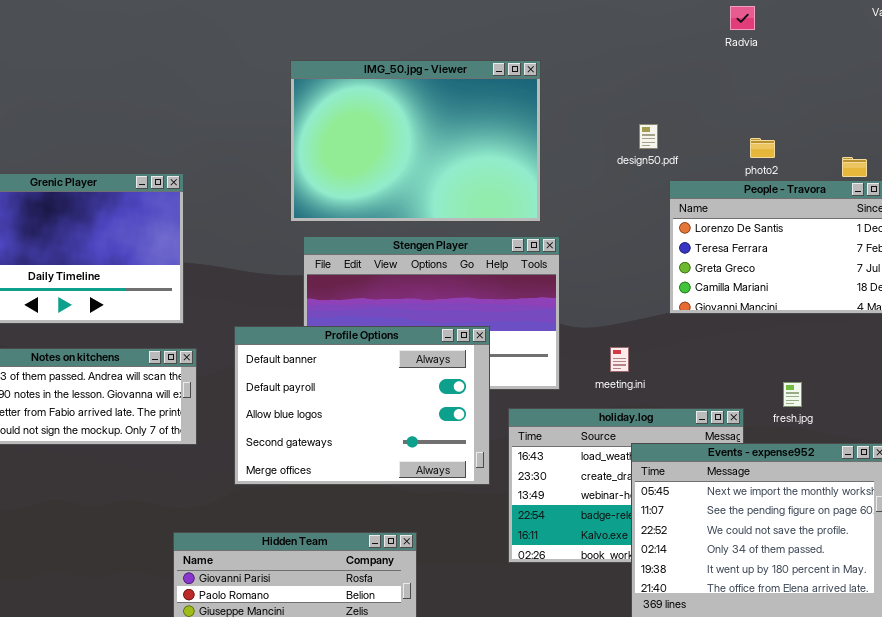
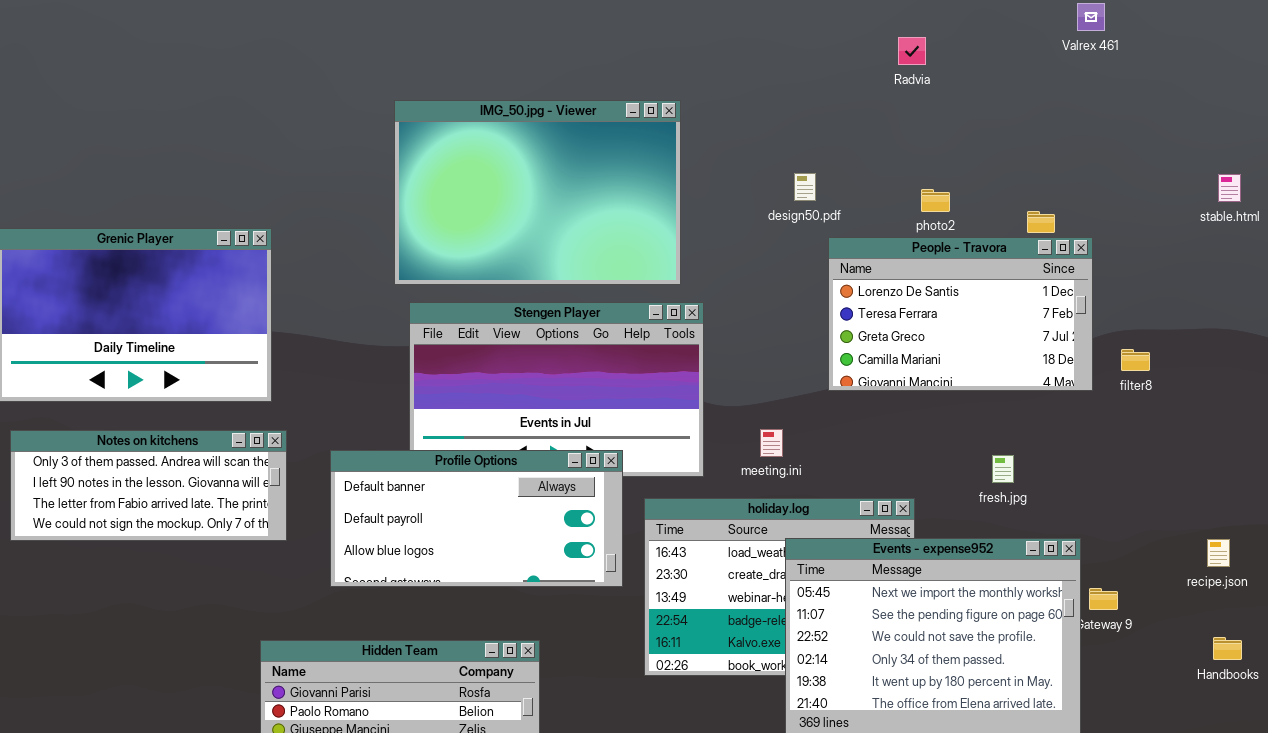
Profile Options: [234,326,490,485] -> [330,450,623,587], resized
fresh.jpg: [783,382,802,407] -> [992,455,1014,483], moved

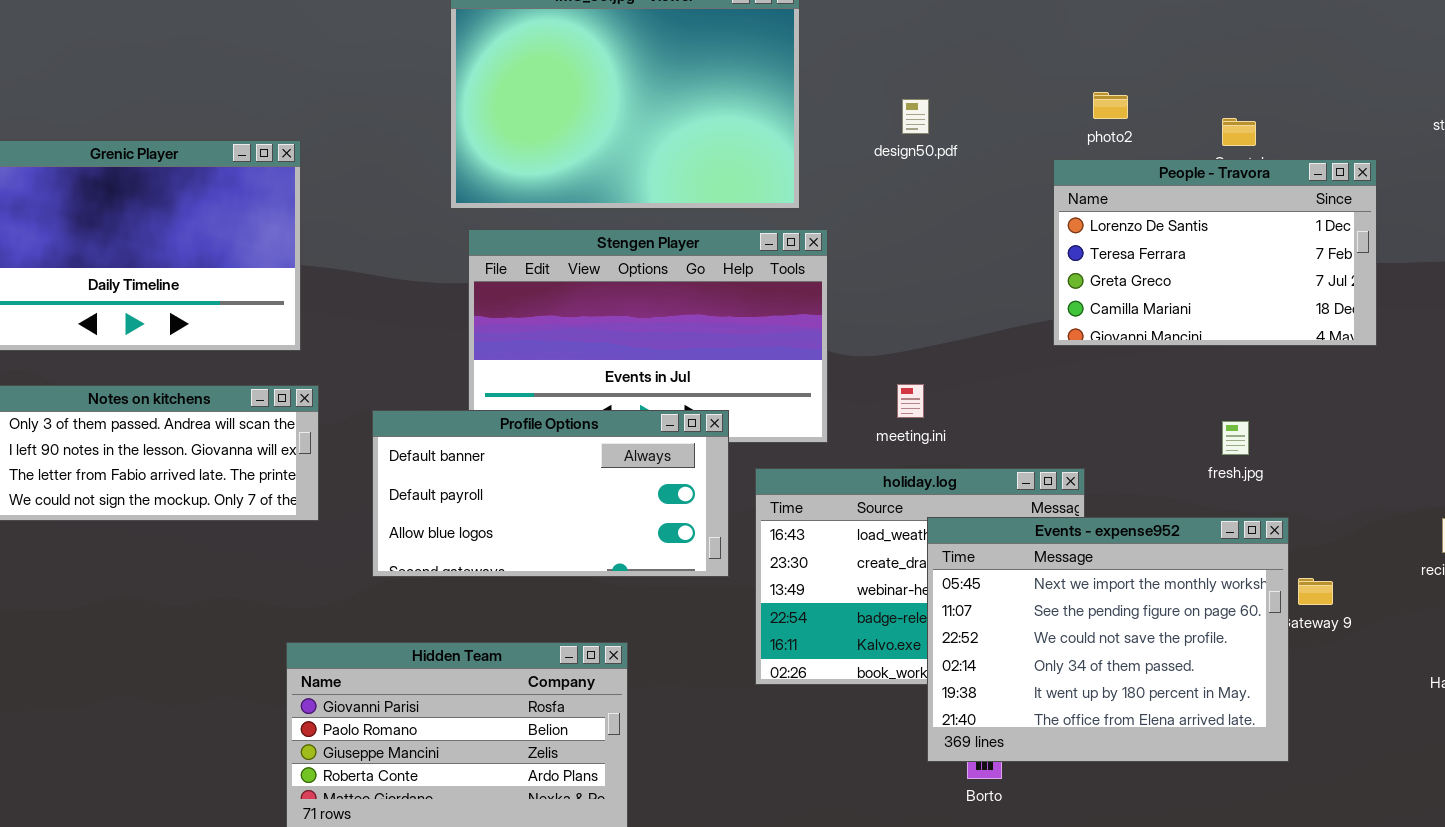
design50.pdf: [794,173,816,201] -> [902,99,929,134], moved
People - Travora: [828,237,1093,391] -> [1053,159,1377,346], moved
fresh.jpg: [992,455,1014,483] -> [1222,421,1249,455], moved

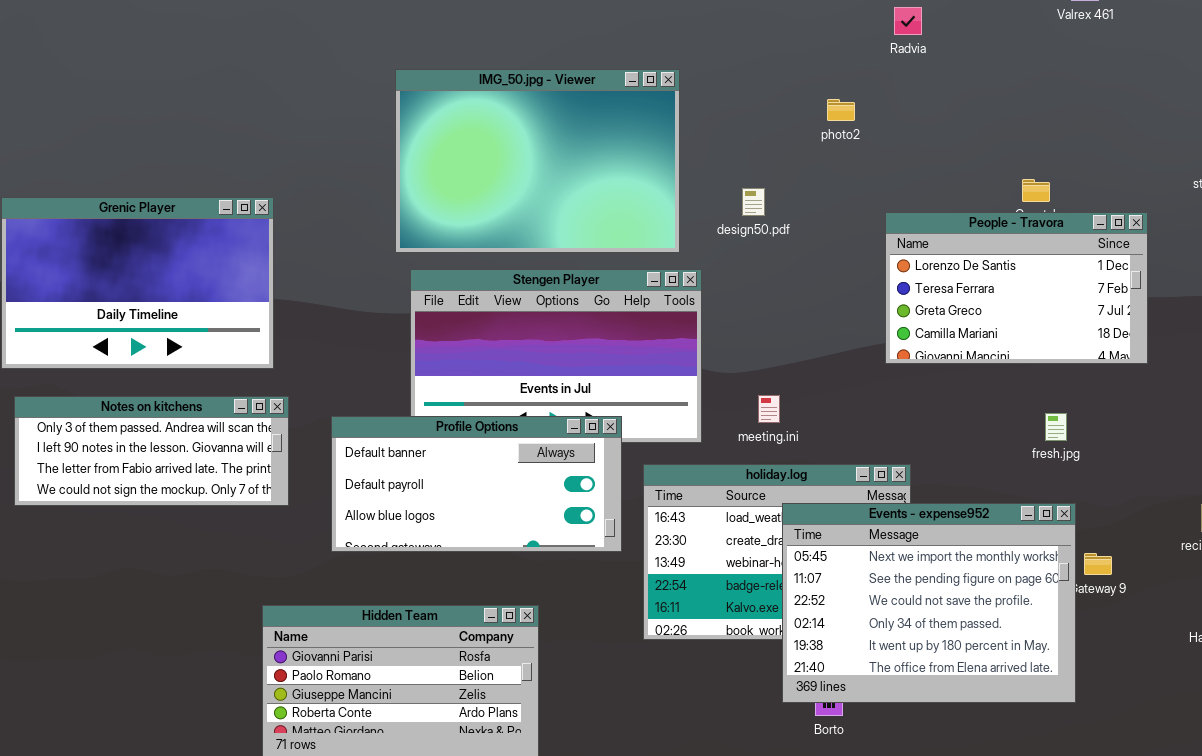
photo2: [1093,92,1128,119] -> [827,99,855,121], moved
design50.pdf: [902,99,929,134] -> [742,188,765,216], moved
fresh.jpg: [1222,421,1249,455] -> [1045,413,1067,441], moved

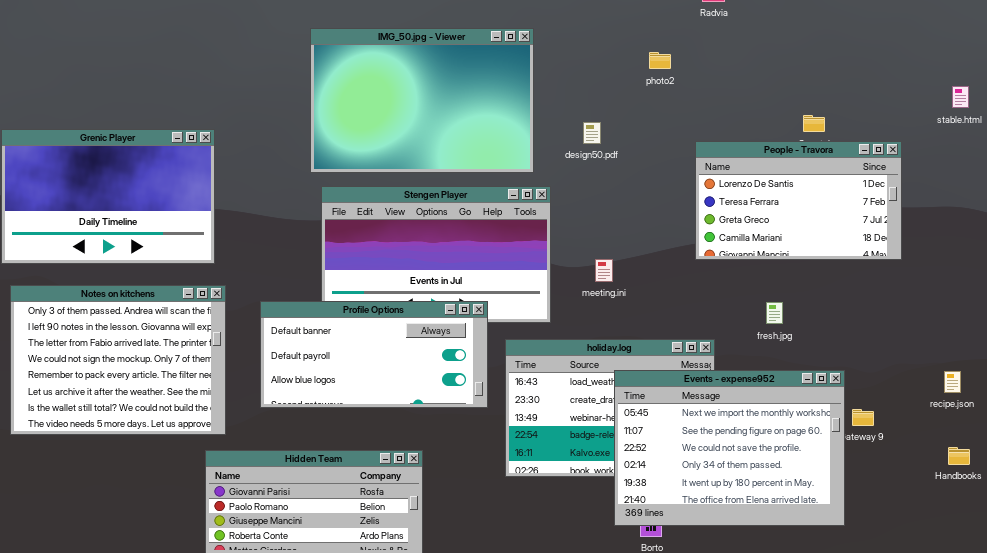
meeting.ini: [758,395,780,423] -> [595,259,613,282], moved
Notes on kitchens: [14,396,289,506] -> [10,285,226,435], resized
fresh.jpg: [1045,413,1067,441] -> [766,302,783,324], moved

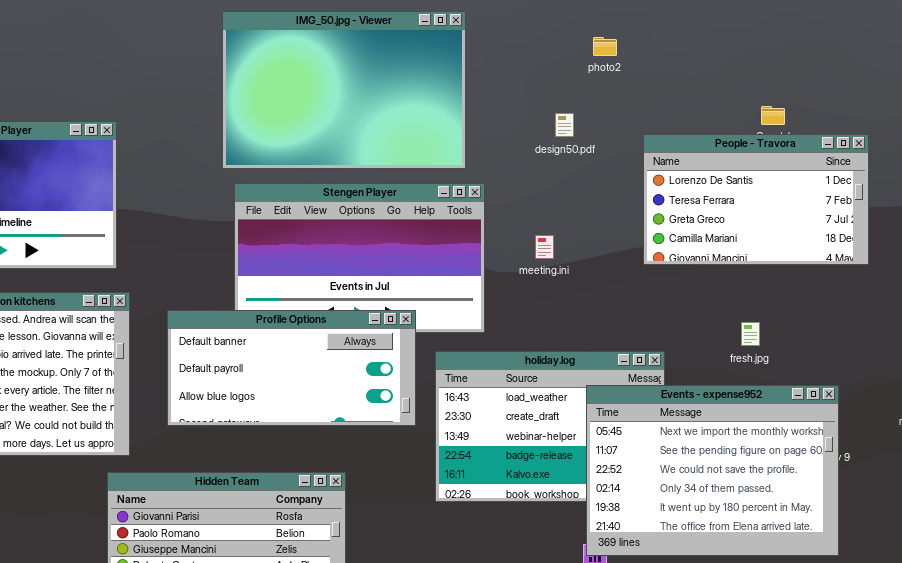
design50.pdf: [583,122,601,144] -> [555,113,574,137], moved
meeting.ini: [595,259,613,282] -> [535,235,554,259], moved
fresh.jpg: [766,302,783,324] -> [741,322,760,346], moved
Events - expense952: [614,370,845,526] -> [586,385,839,556], moved

